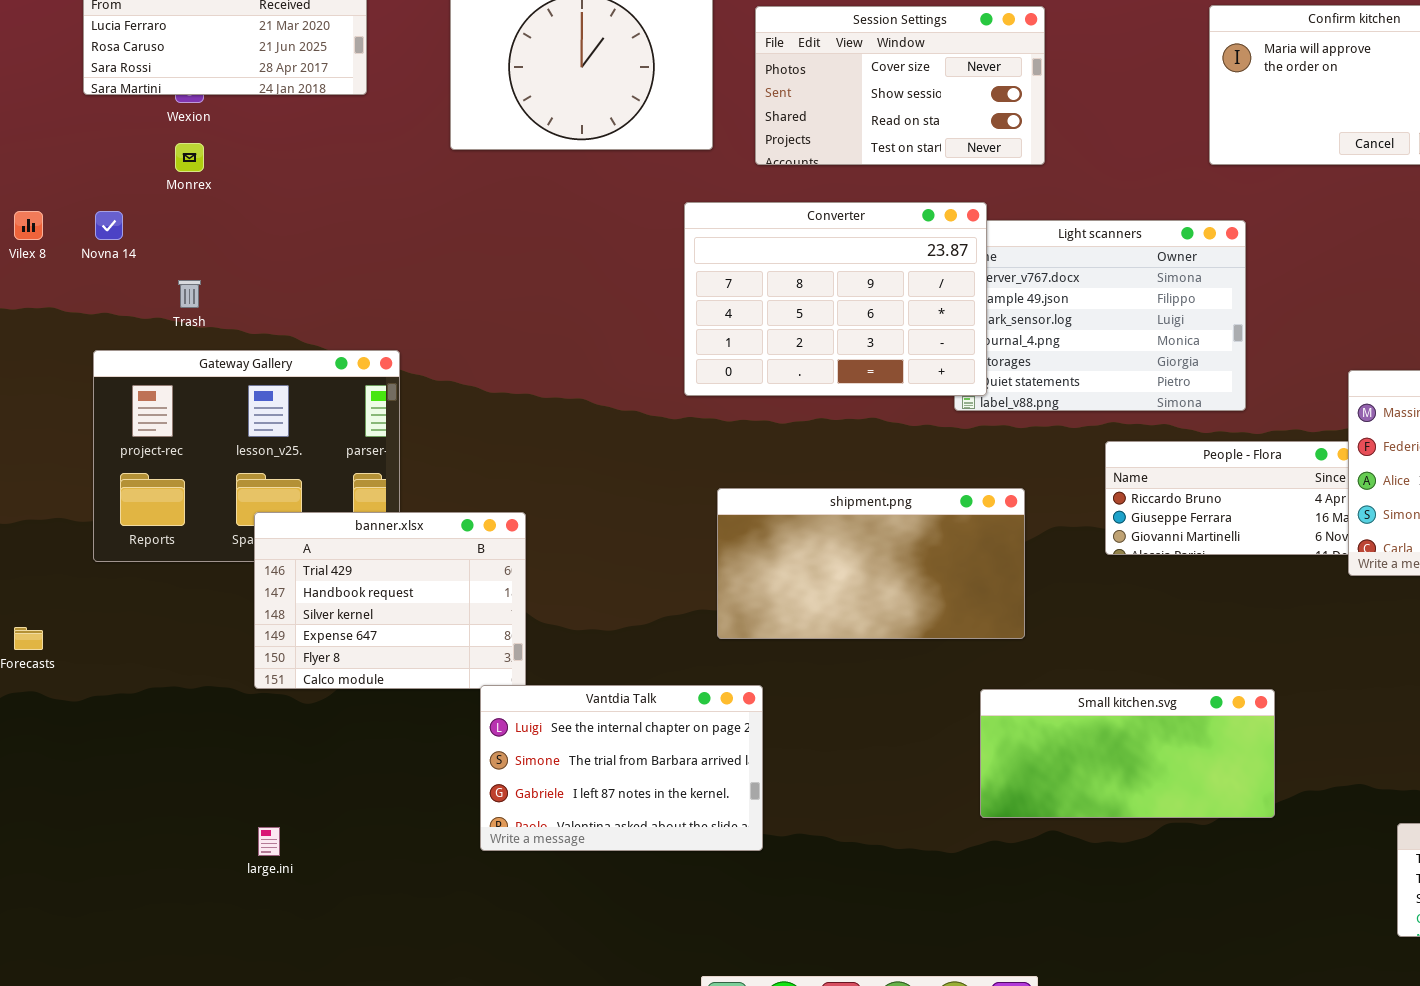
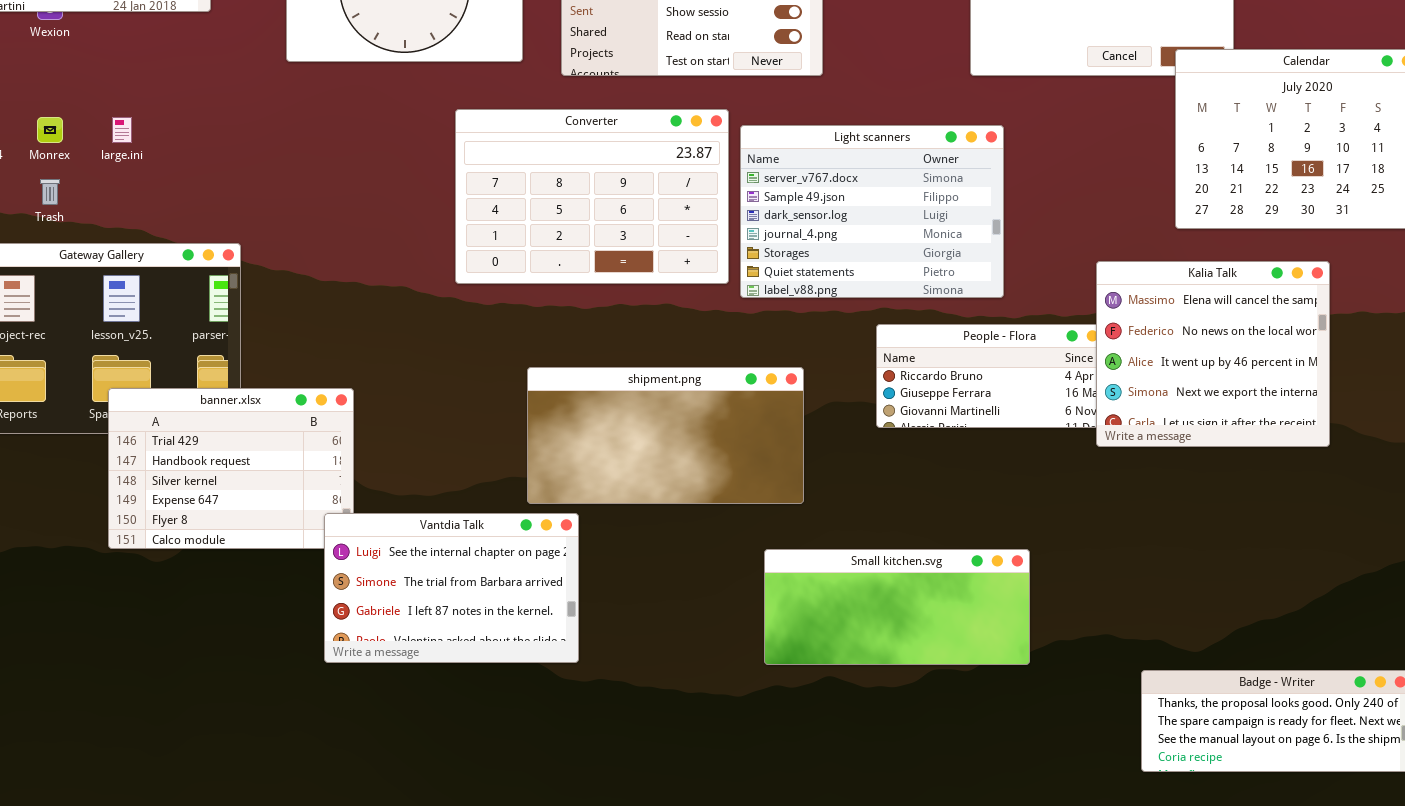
Monrex: [175,143,204,172] -> [37,117,63,143], moved
Converter: [684,202,987,396] -> [455,109,729,284], moved
Vantdia Talk: [480,685,763,851] -> [324,513,579,663], moved
large.ini: [258,827,280,856] -> [112,117,132,143], moved

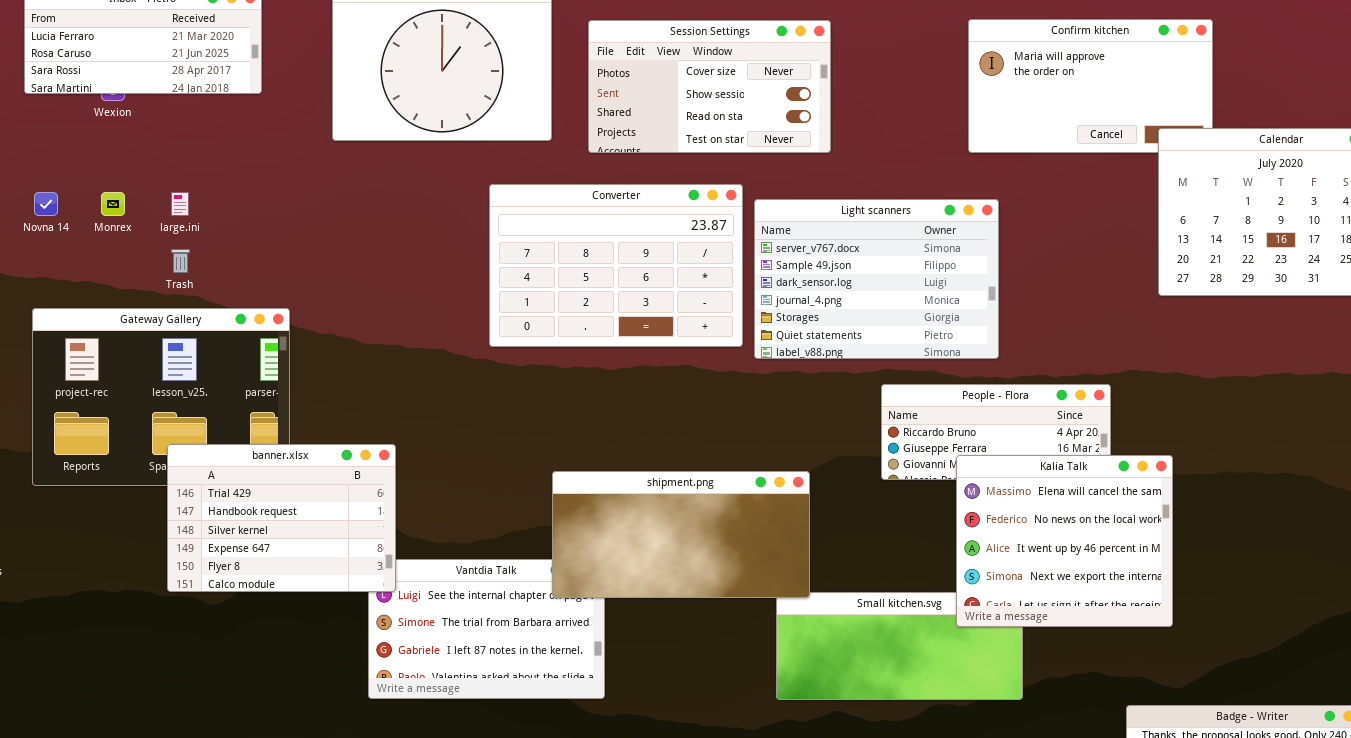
Trash: [40,179,60,205] -> [171,249,190,273], moved
Kalia Talk: [1096,261,1330,447] -> [956,455,1173,627], moved
shipment.png: [527,367,804,504] -> [552,471,810,598], moved
banner.xlsx: [108,388,354,549] -> [167,444,396,592], raised

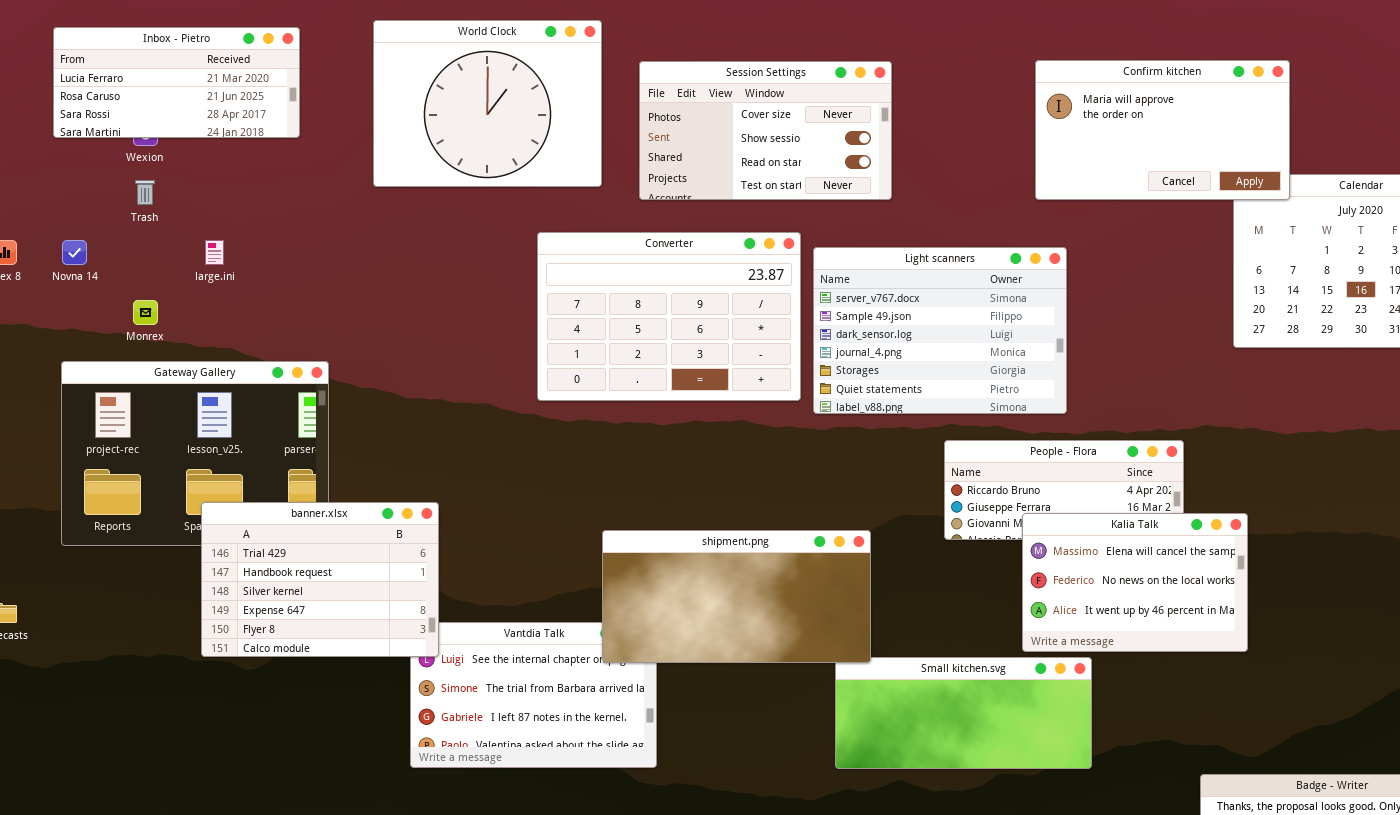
Confirm kitchen: [968,19,1213,153] -> [1035,60,1290,200], raised
Monrex: [101,192,125,216] -> [133,300,158,325], moved
Trash: [171,249,190,273] -> [135,180,155,205], moved
Kalia Talk: [956,455,1173,627] -> [1022,513,1248,652], resized

